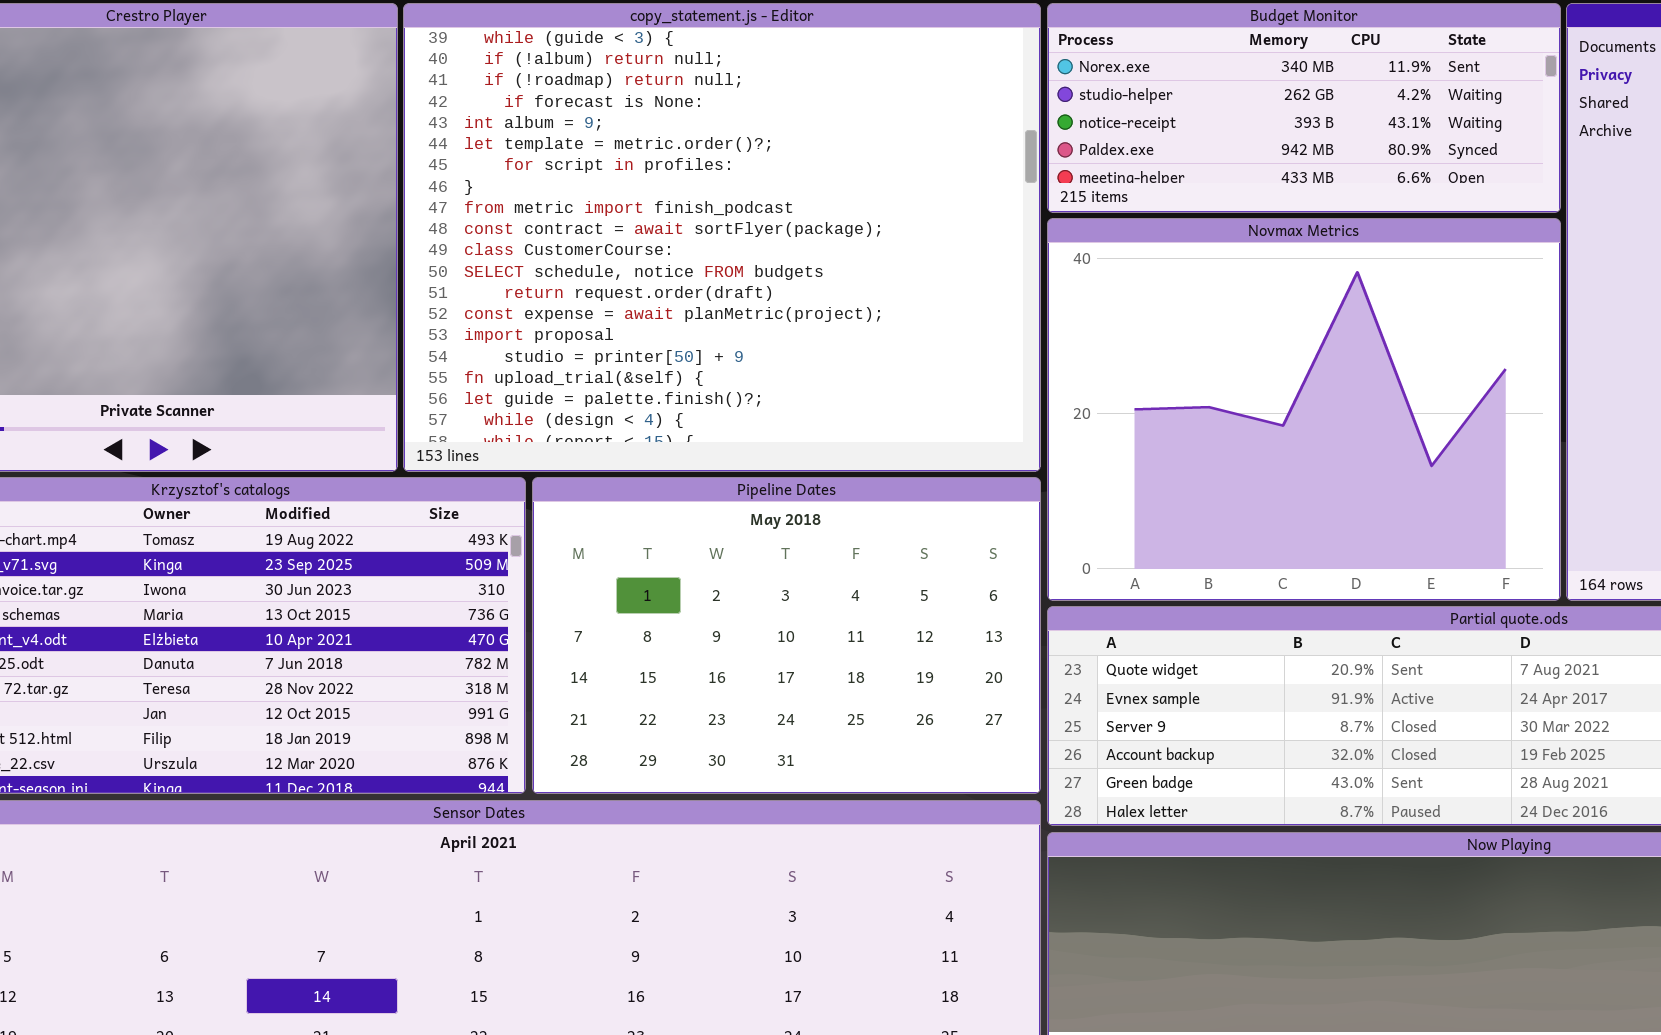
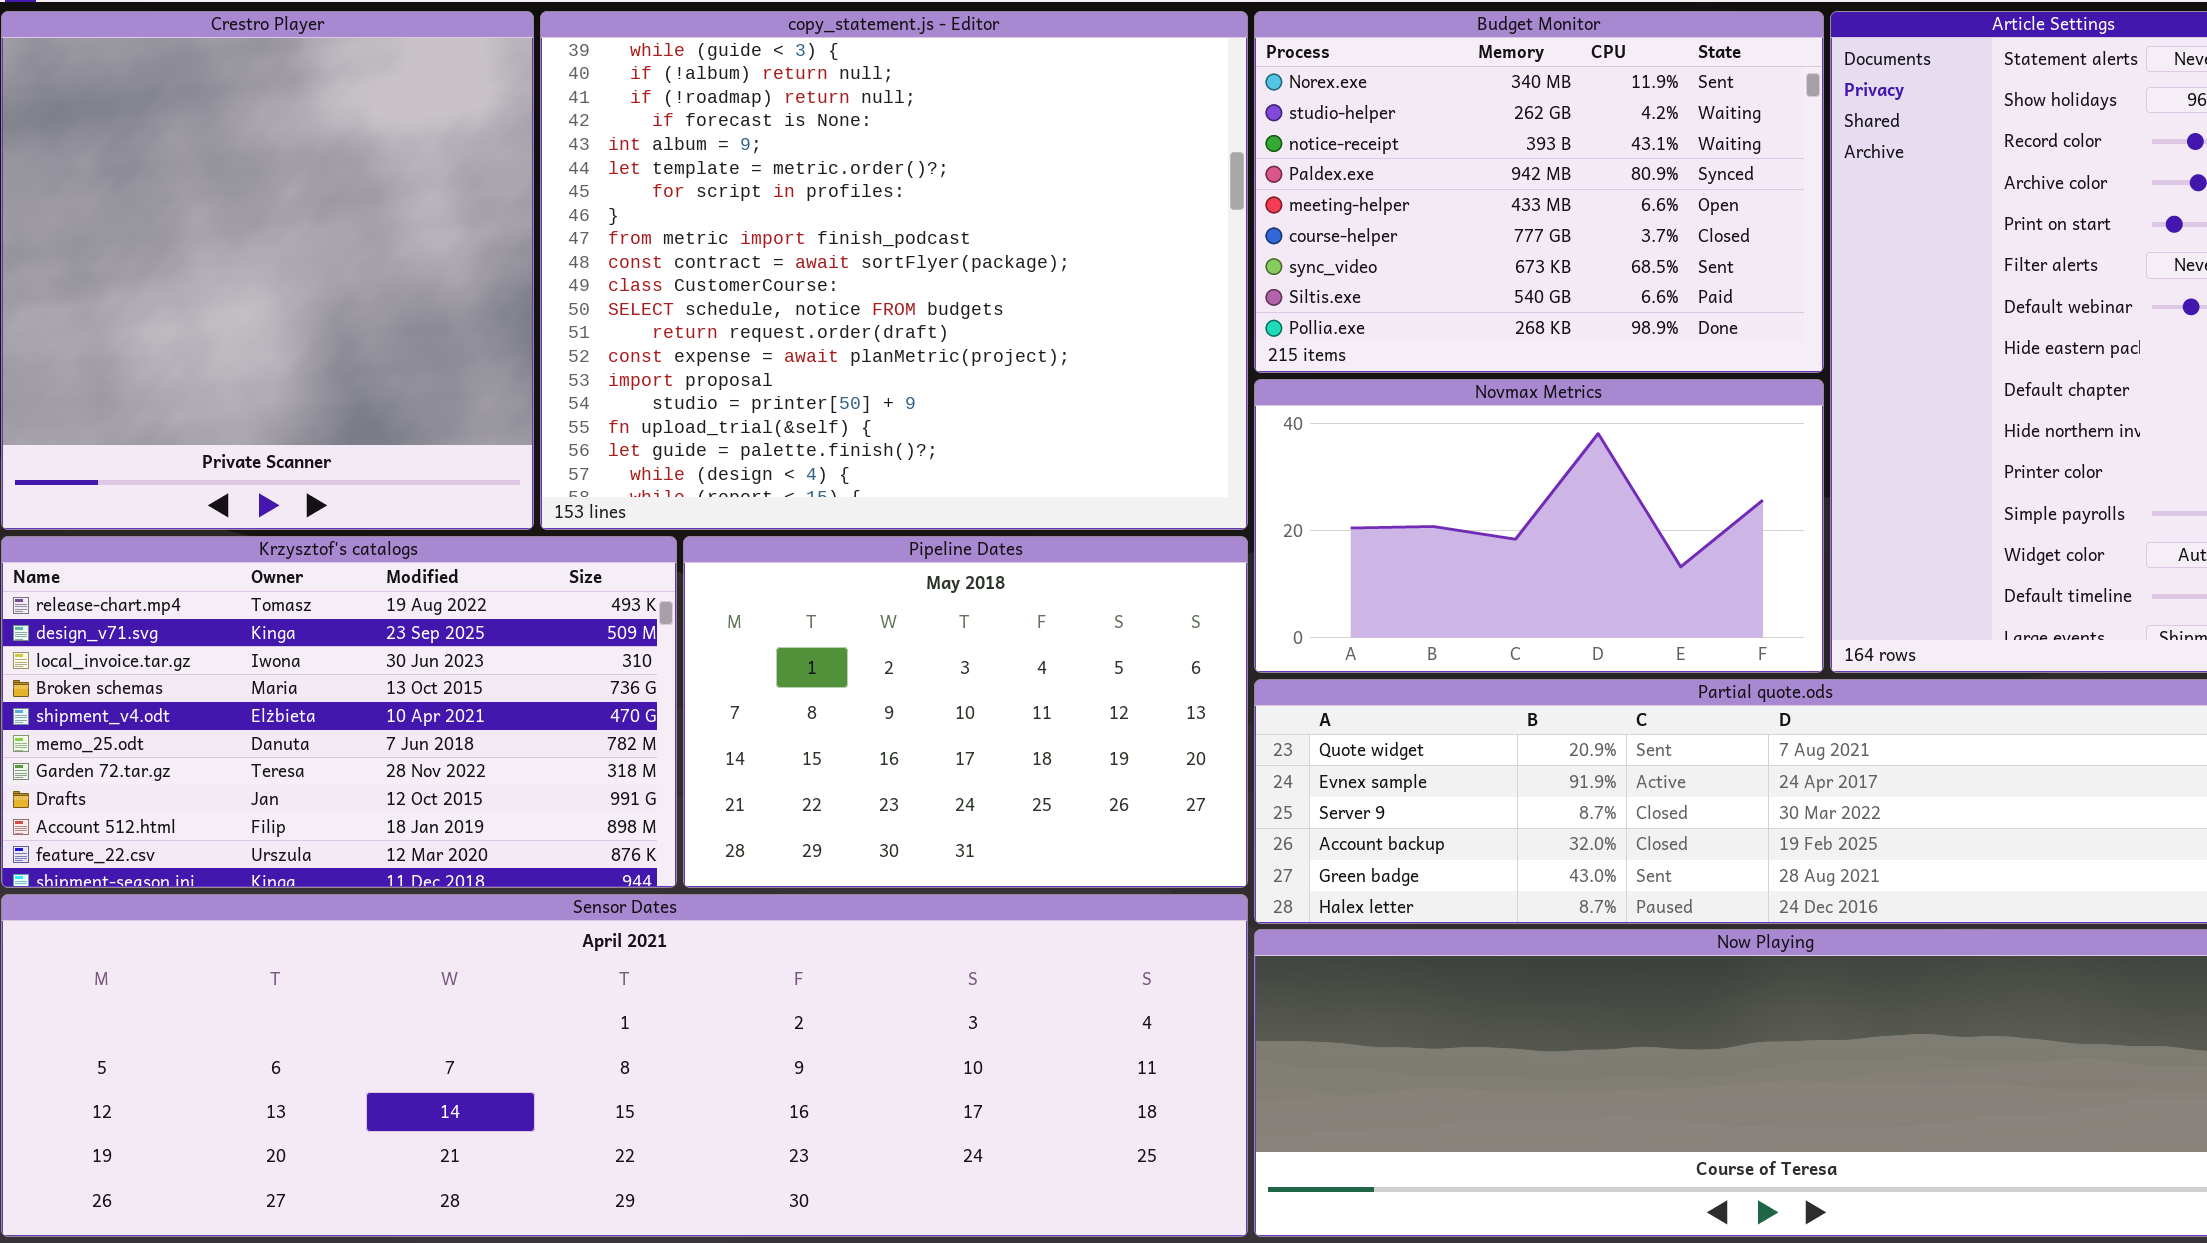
Budget Monitor: [1047,3,1561,213] -> [1254,11,1824,373], resized
Novmax Metrics: [1047,218,1561,601] -> [1254,379,1824,673], resized

